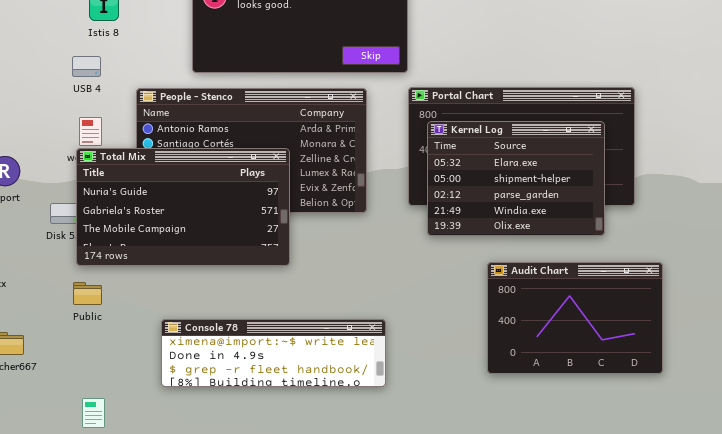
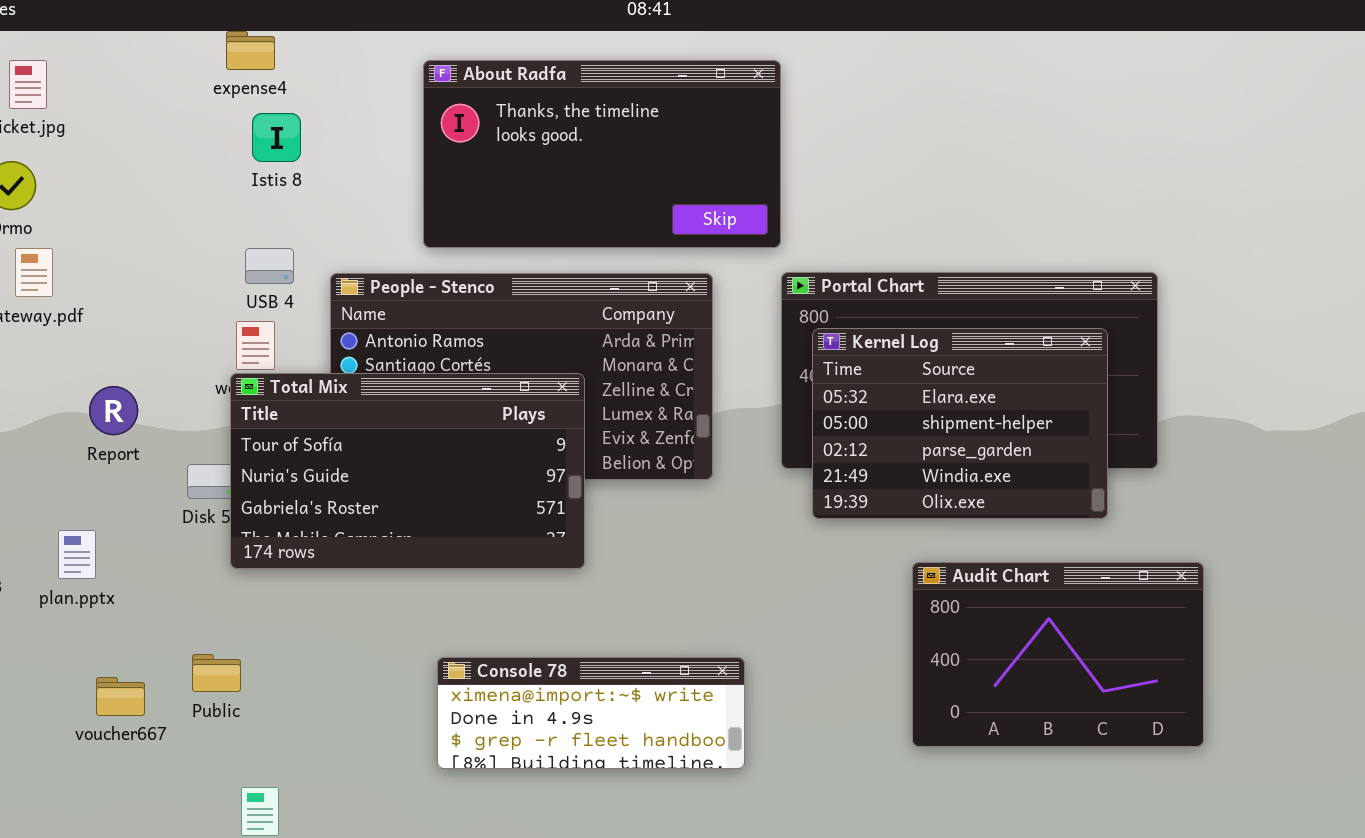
USB 4: [72,56,101,77] -> [245,248,294,284], moved
Total Mix: [76,148,290,266] -> [230,373,585,569], scrolled up 1 row
Public: [73,282,102,305] -> [192,654,241,692], moved
Console 78: [161,319,386,387] -> [437,657,745,769], resized

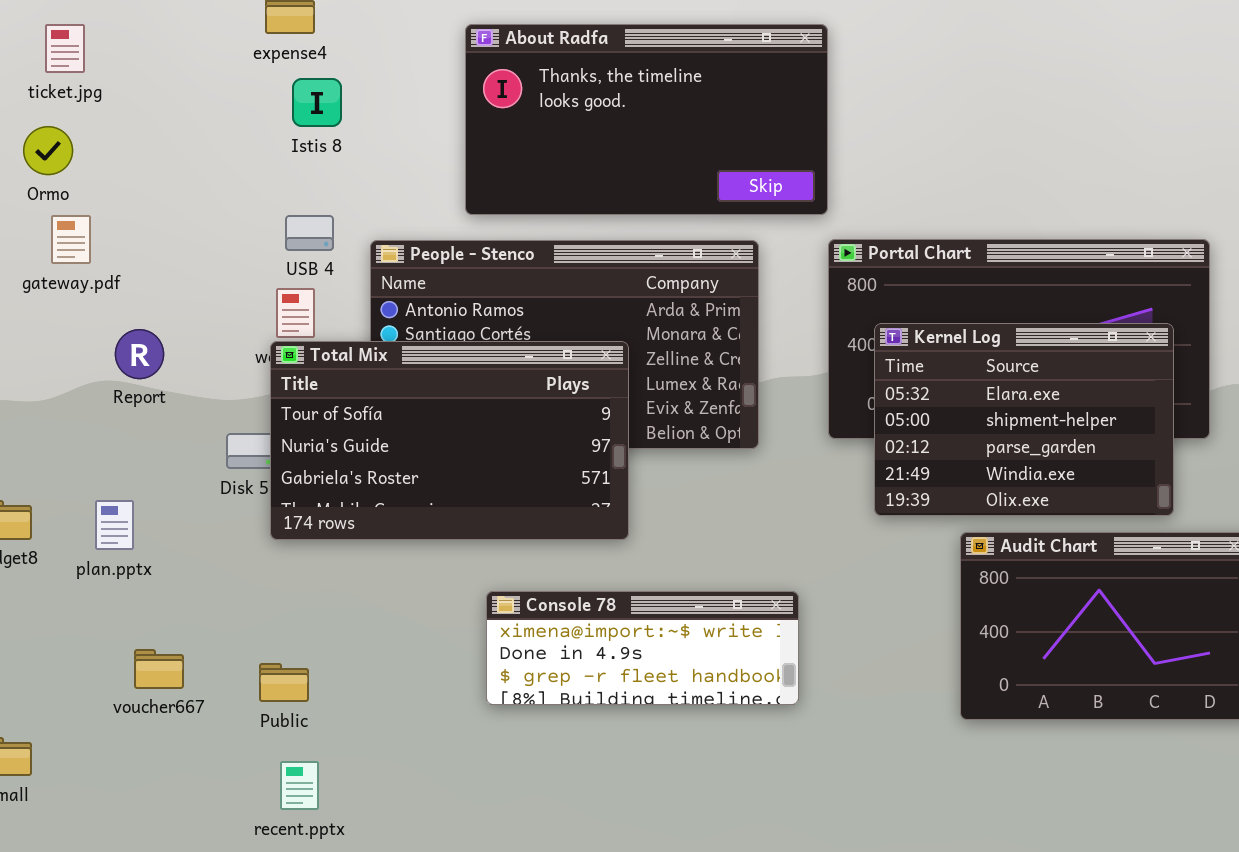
Kernel Log: [812,328,1108,519] -> [874,323,1174,516], moved
Report: [89,386,138,435] -> [115,329,164,379], moved
Public: [192,654,241,692] -> [259,663,309,702], moved
Console 78: [437,657,745,769] -> [486,591,799,705], moved

